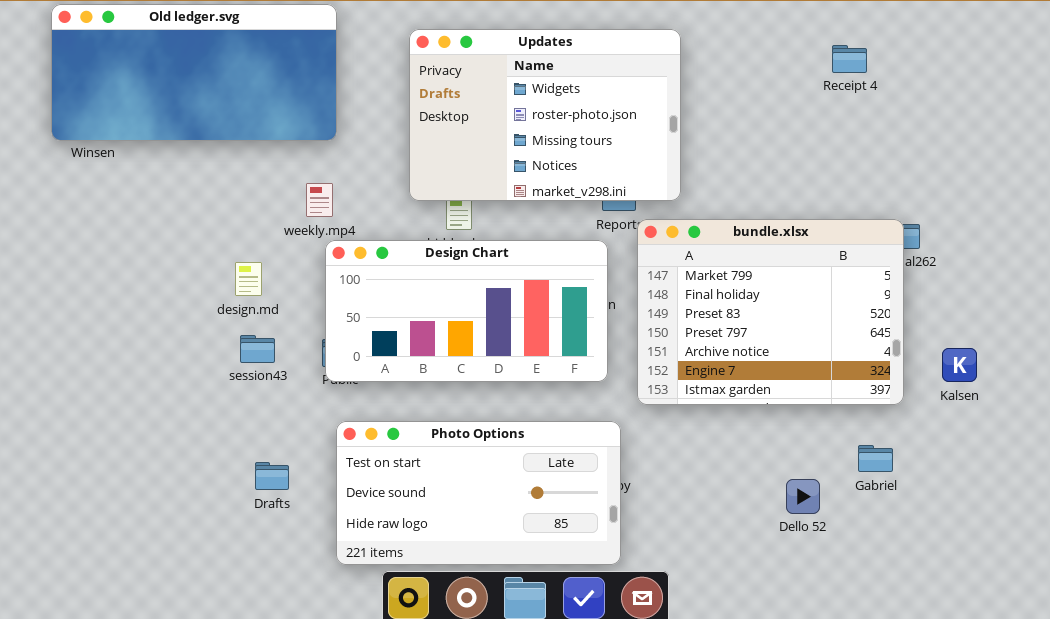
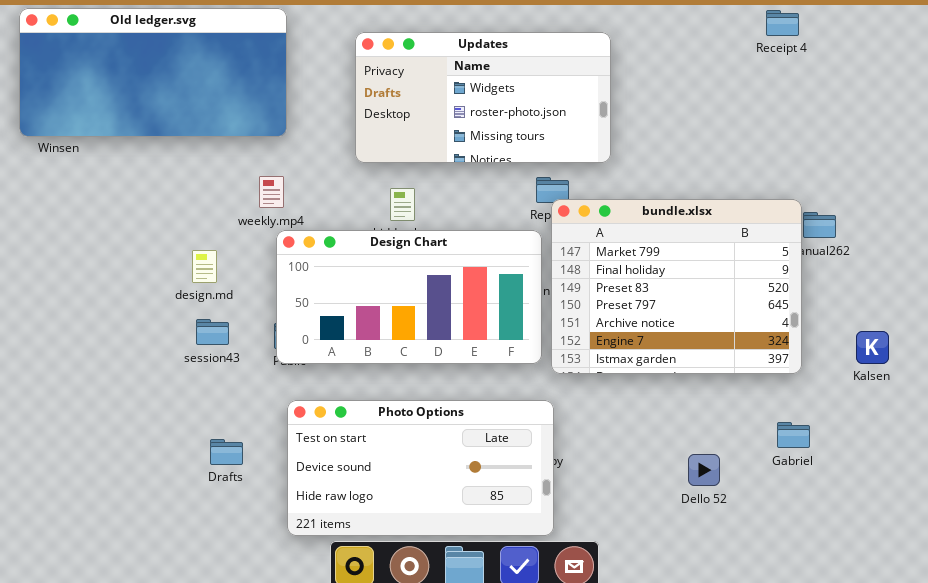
Updates: [409,29,681,201] -> [355,32,611,163], resized
Receipt 4: [832,45,867,73] -> [766,10,799,36], moved
bundle.xlsx: [637,219,904,405] -> [551,199,802,374], moved
Dello 52: [786,479,820,514] -> [688,454,720,486], moved

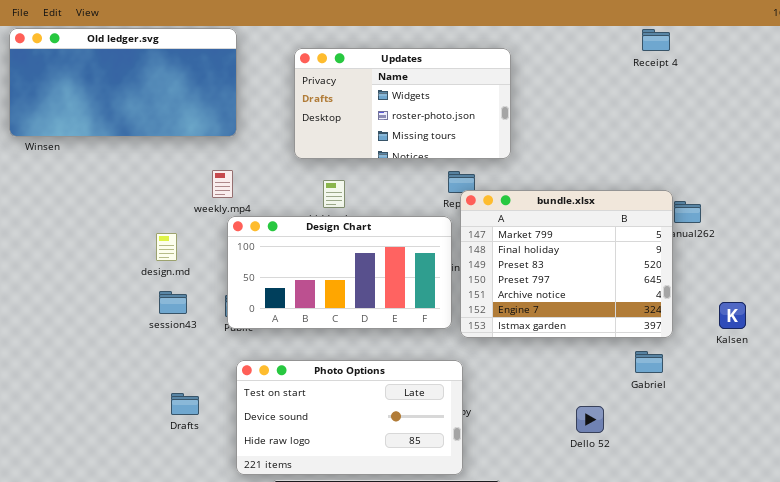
Gabriel: [777,422,810,448] -> [635,351,663,373], moved

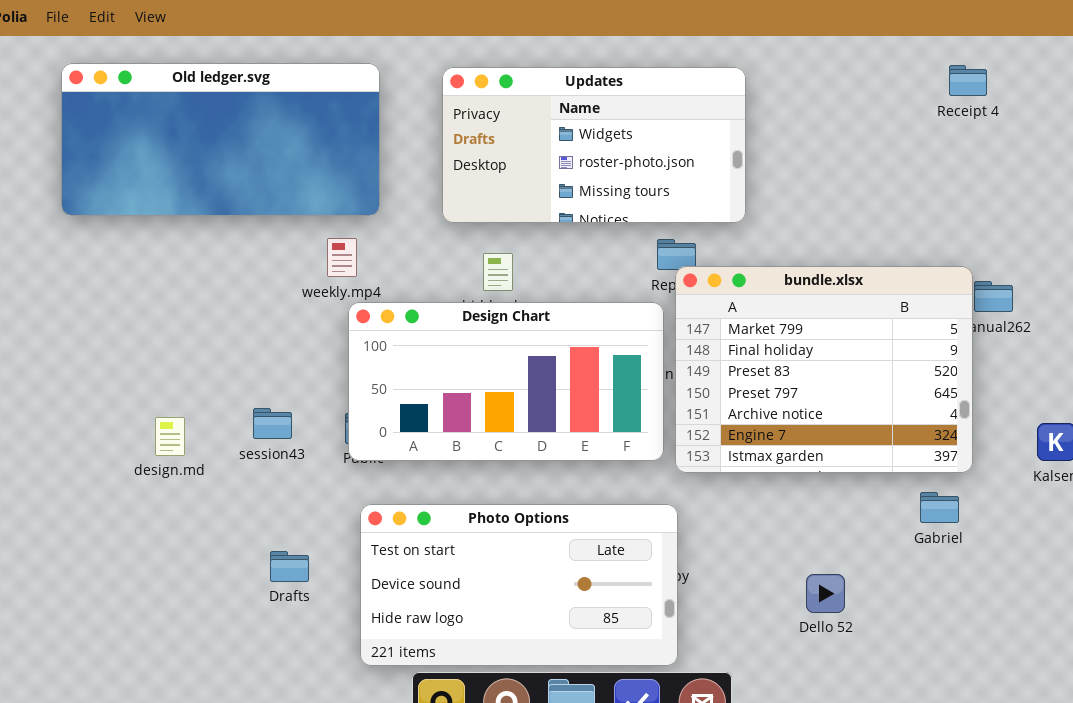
Old ledger.svg: [9,28,237,137] -> [61,63,380,216], moved
Receipt 4: [642,29,670,51] -> [949,65,987,96], moved
design.md: [156,233,177,261] -> [155,417,185,456], moved
Dello 52: [576,406,604,433] -> [806,574,845,613], moved

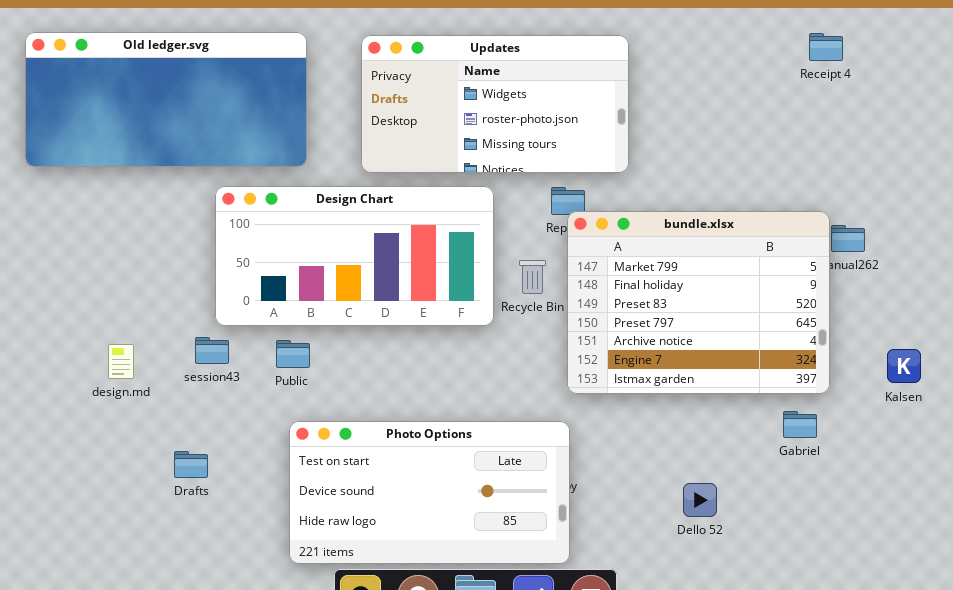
Design Chart: [348,302,664,461] -> [215,186,494,326], moved
Drafts: [270,551,309,582] -> [174,451,208,478], moved

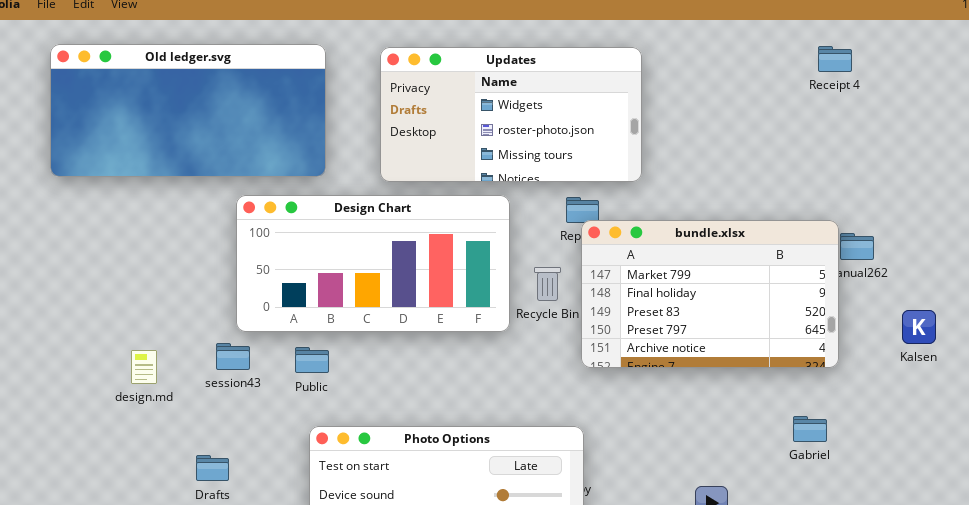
bundle.xlsx: [567,211,830,394] -> [581,220,839,368], resized
Kalsen: [887,349,921,383] -> [902,310,936,344], moved

